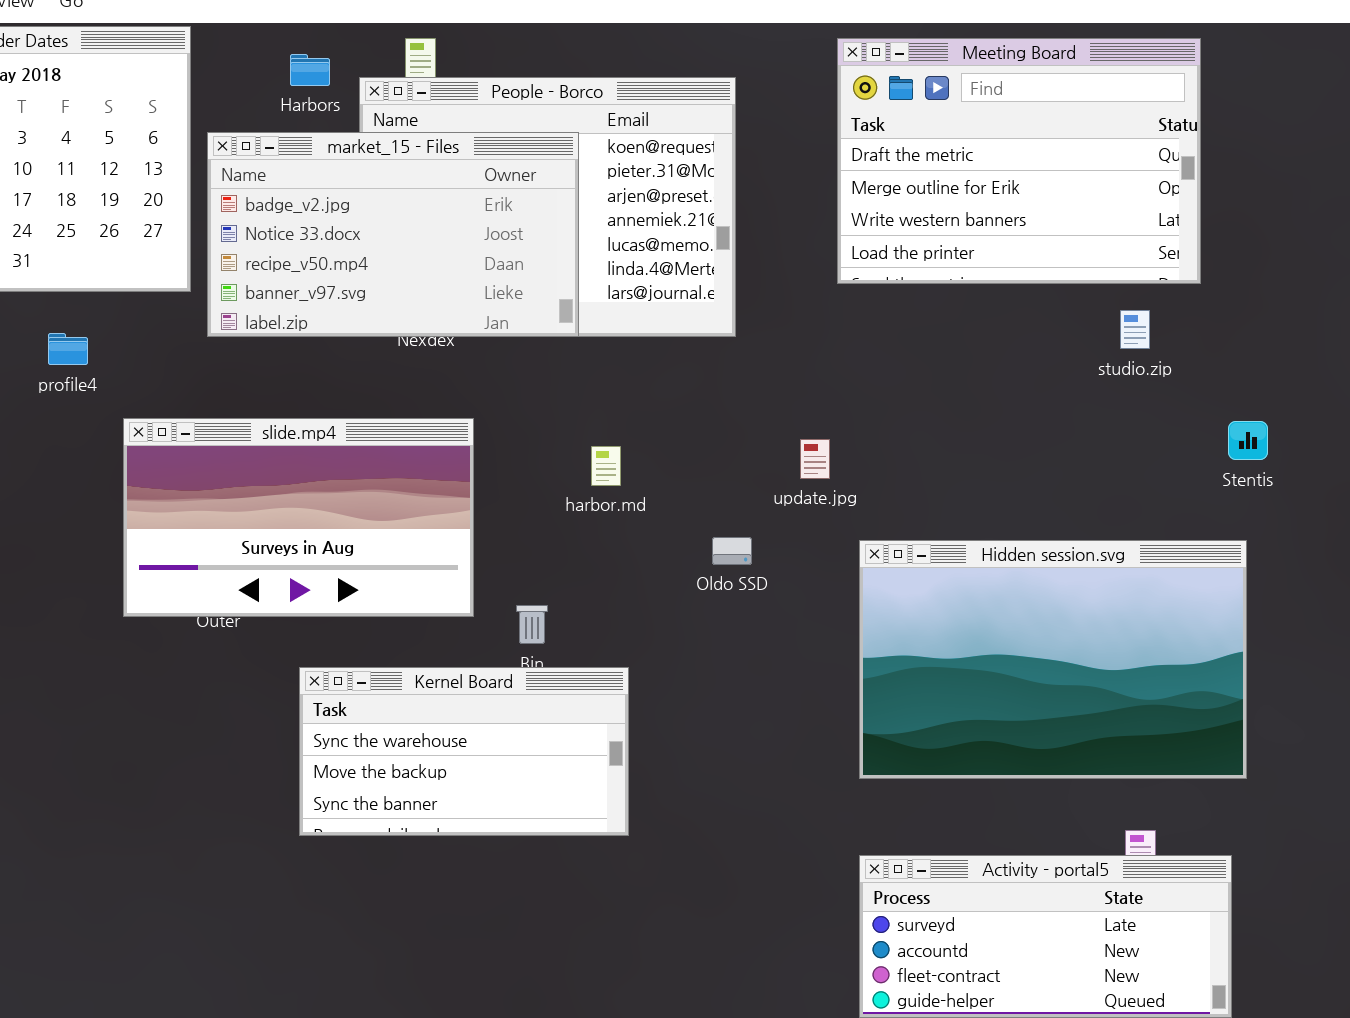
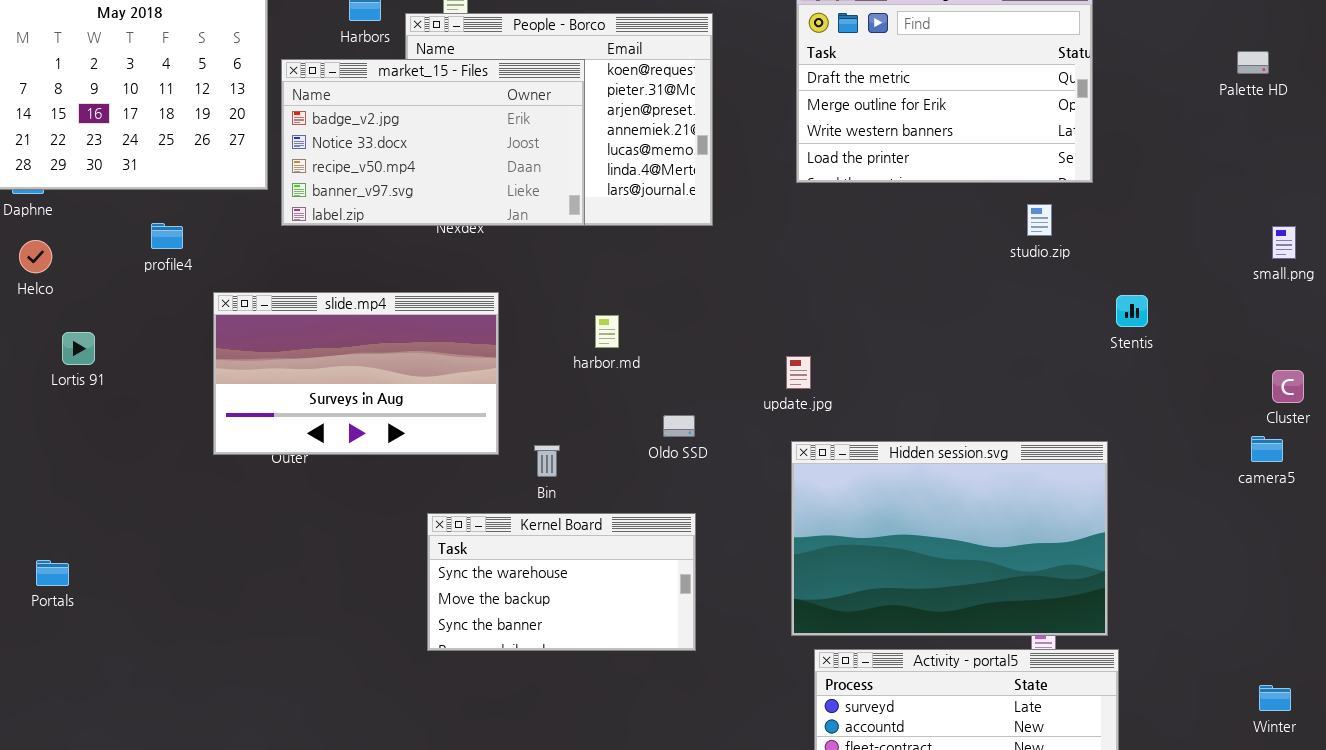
update.jpg: [800,439,830,479] -> [786,356,811,389], moved
Oldo SSD: [712,537,752,565] -> [663,415,695,437], moved
Hidden session.svg: [859,540,1247,779] -> [791,441,1108,636], moved
Kernel Board: [299,667,629,836] -> [427,513,696,651], moved

